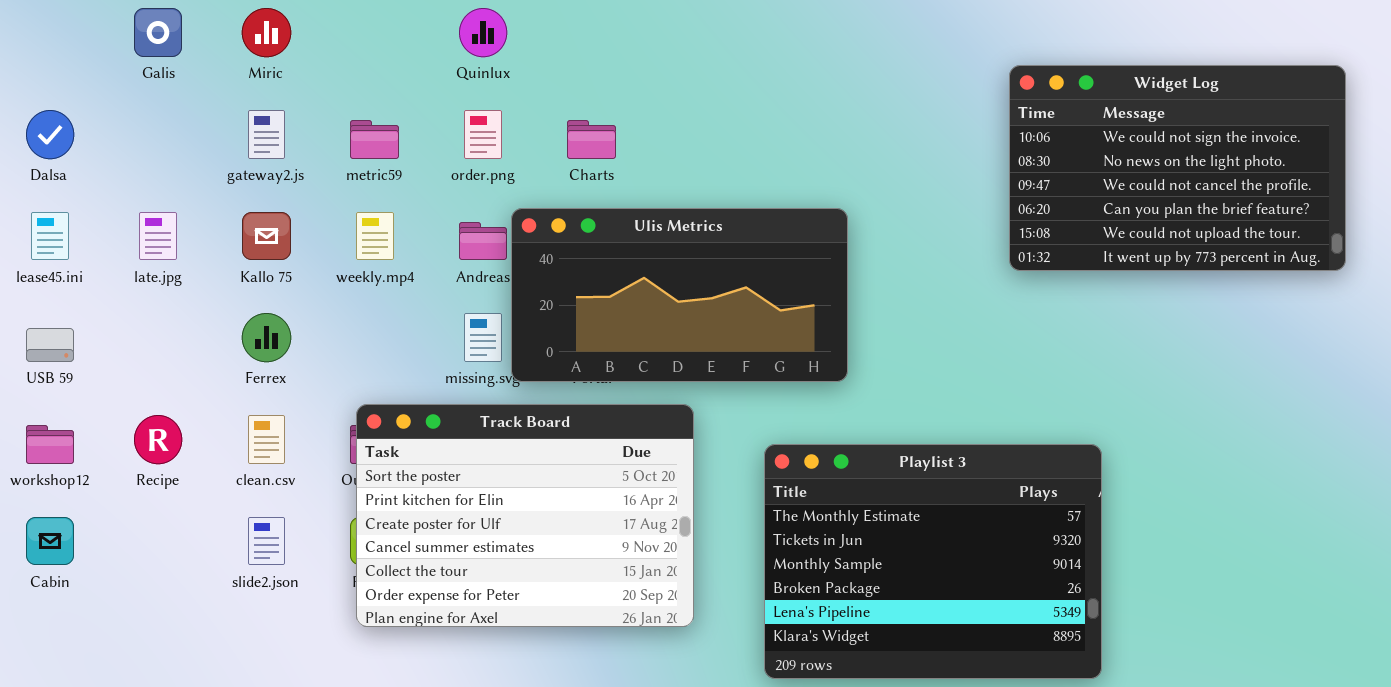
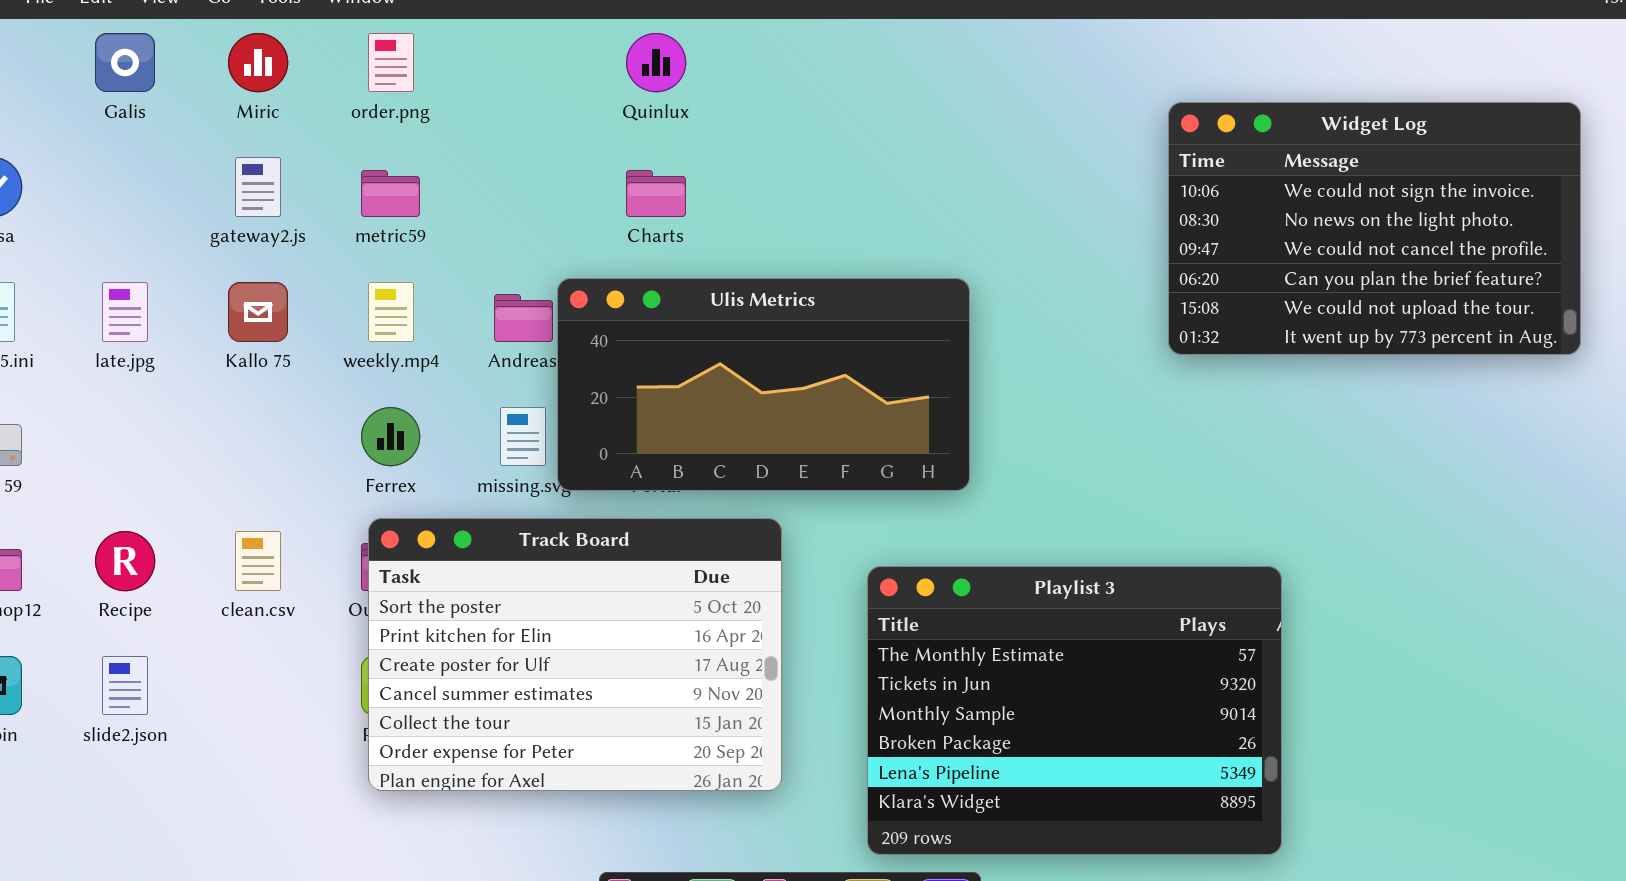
Quinlux: [459,8,507,57] -> [626,33,686,92], moved
order.png: [464,110,502,159] -> [368,33,414,92], moved
Ferrex: [242,313,291,362] -> [361,407,420,466], moved
slide2.json: [248,517,285,565] -> [102,656,148,715], moved

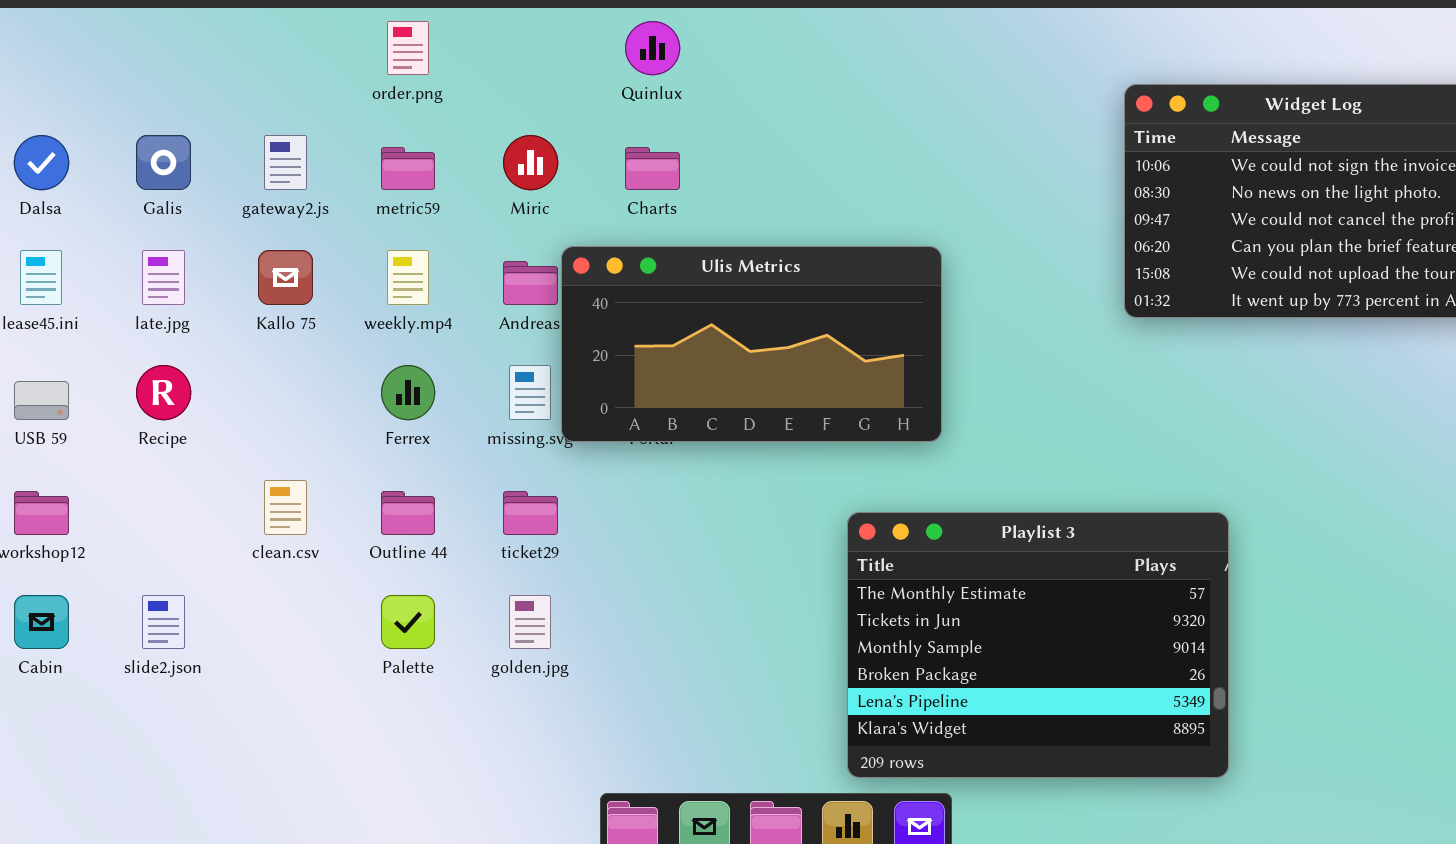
Galis: [95,33,155,92] -> [136,135,191,190], moved
Miric: [228,33,288,92] -> [503,135,558,190], moved
Track Board: [368,518,782,791] -> none, closed
Recipe: [95,531,155,591] -> [136,365,191,420], moved

